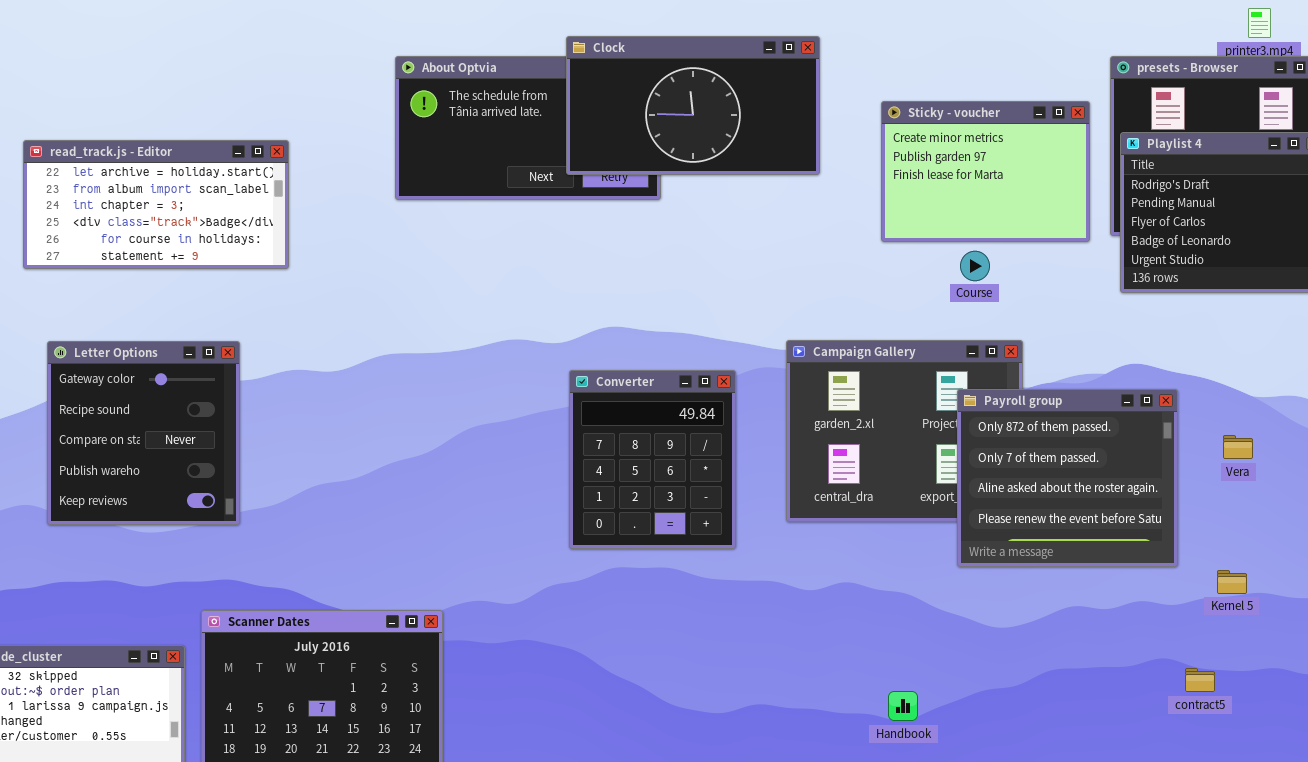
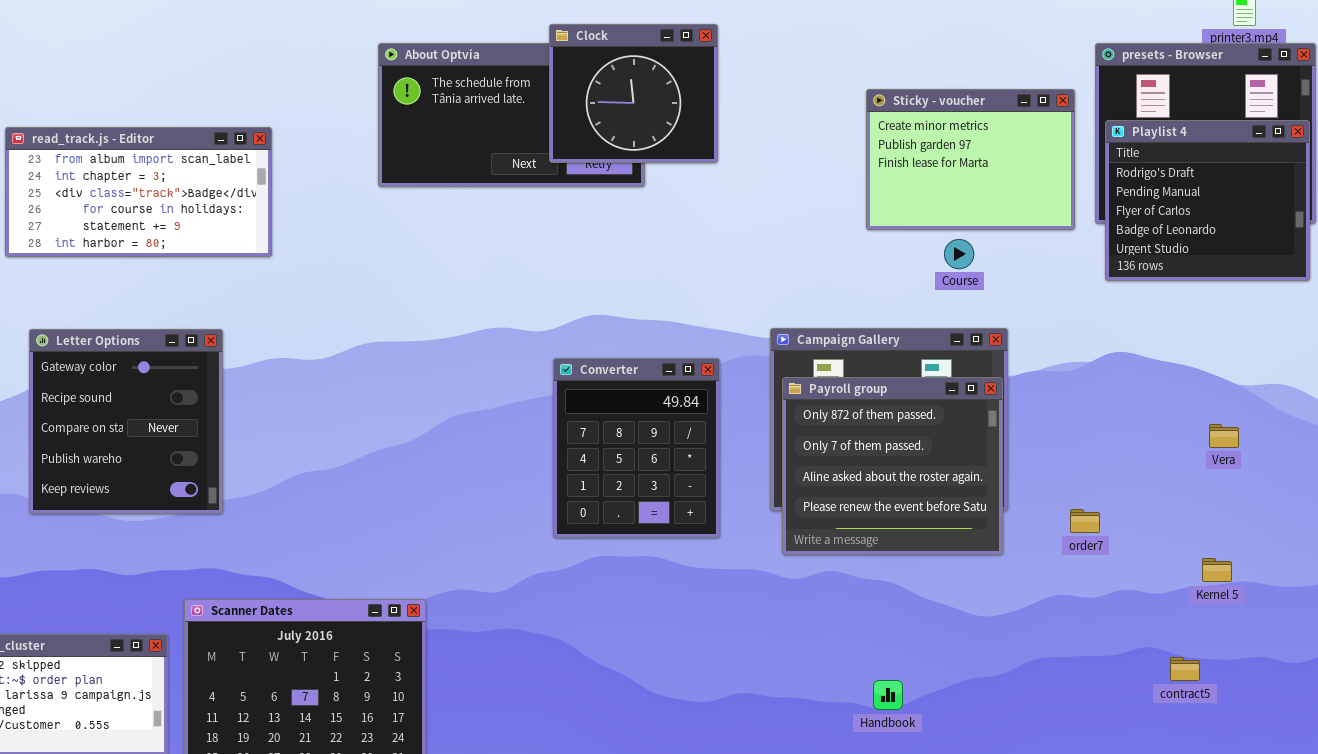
Clock: [566,36,820,175] -> [549,24,718,163], resized
read_track.js - Editor: [23,140,289,269] -> [5,127,272,257], scrolled down 1 row
Payroll group: [957,389,1178,567] -> [782,377,1003,555], moved

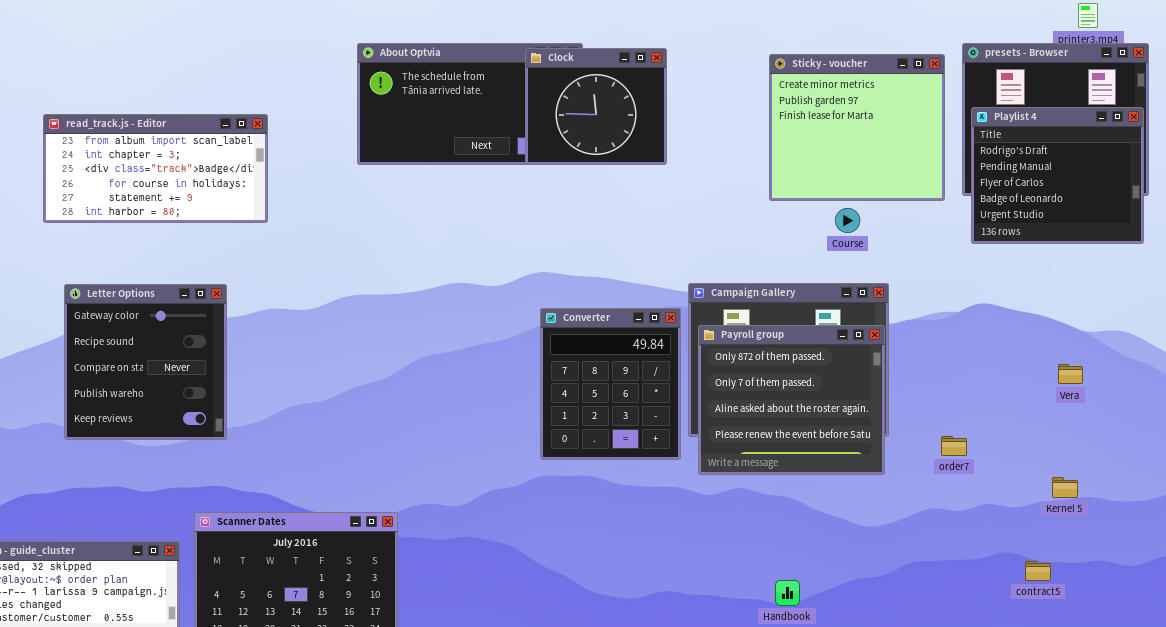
Clock: [549,24,718,163] -> [525,48,667,165], moved
Sticky - voucher: [866,89,1075,230] -> [769,54,945,201], resized
Converter: [553,358,720,538] -> [540,308,681,460], moved

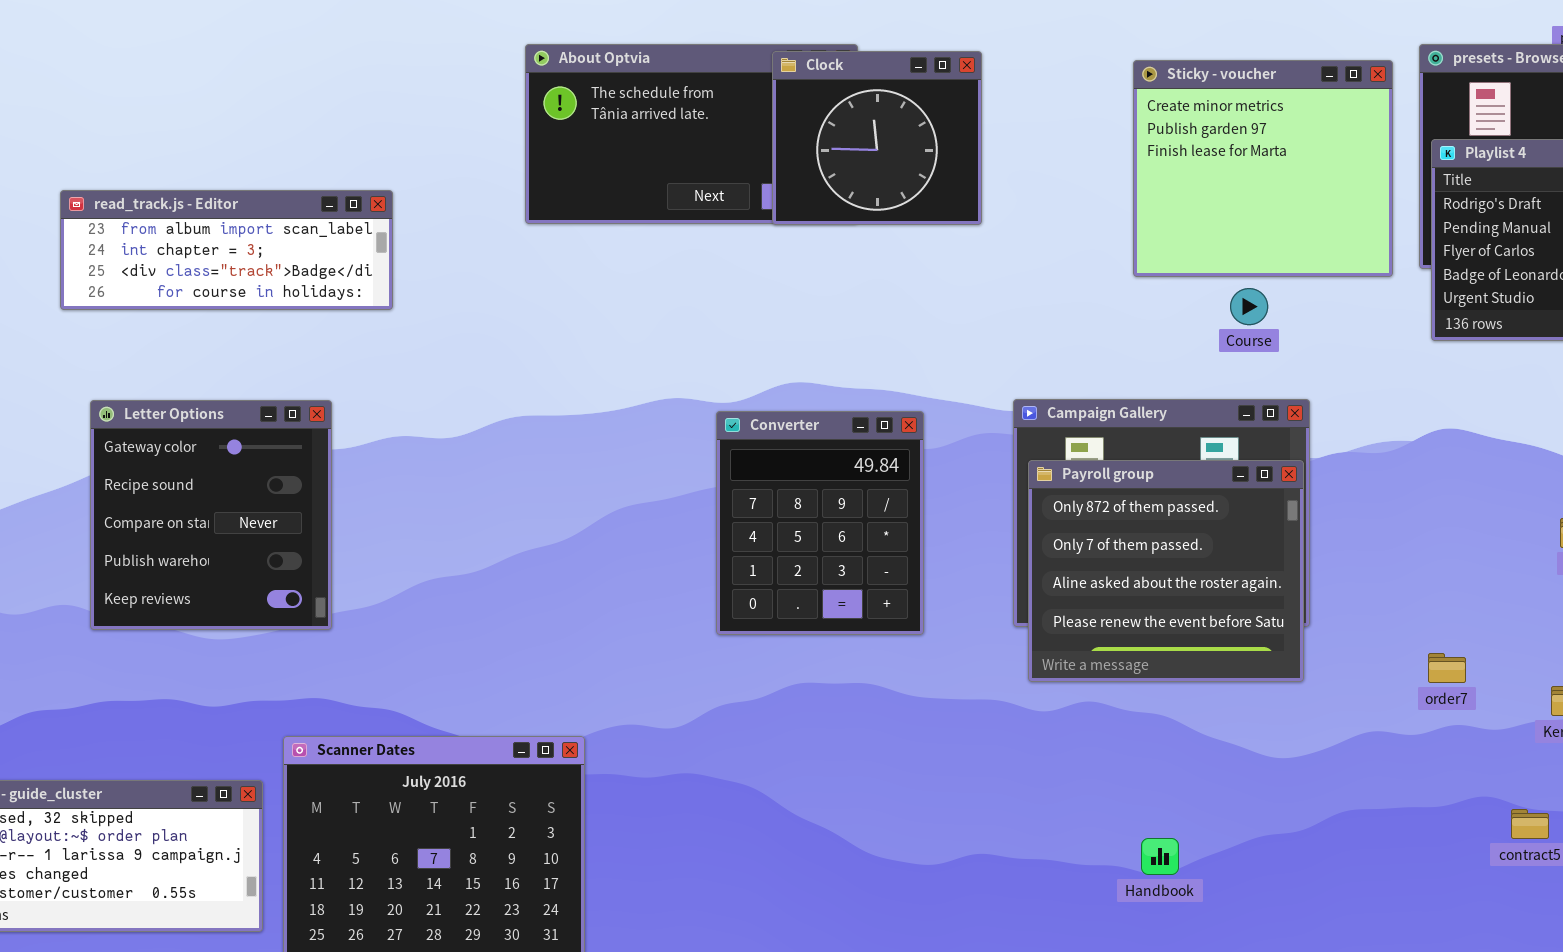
read_track.js - Editor: [43,114,268,223] -> [60,190,393,310], resized
Converter: [540,308,681,460] -> [716,411,924,635], moved
order7: [941,436,967,456] -> [1428,653,1466,683], moved

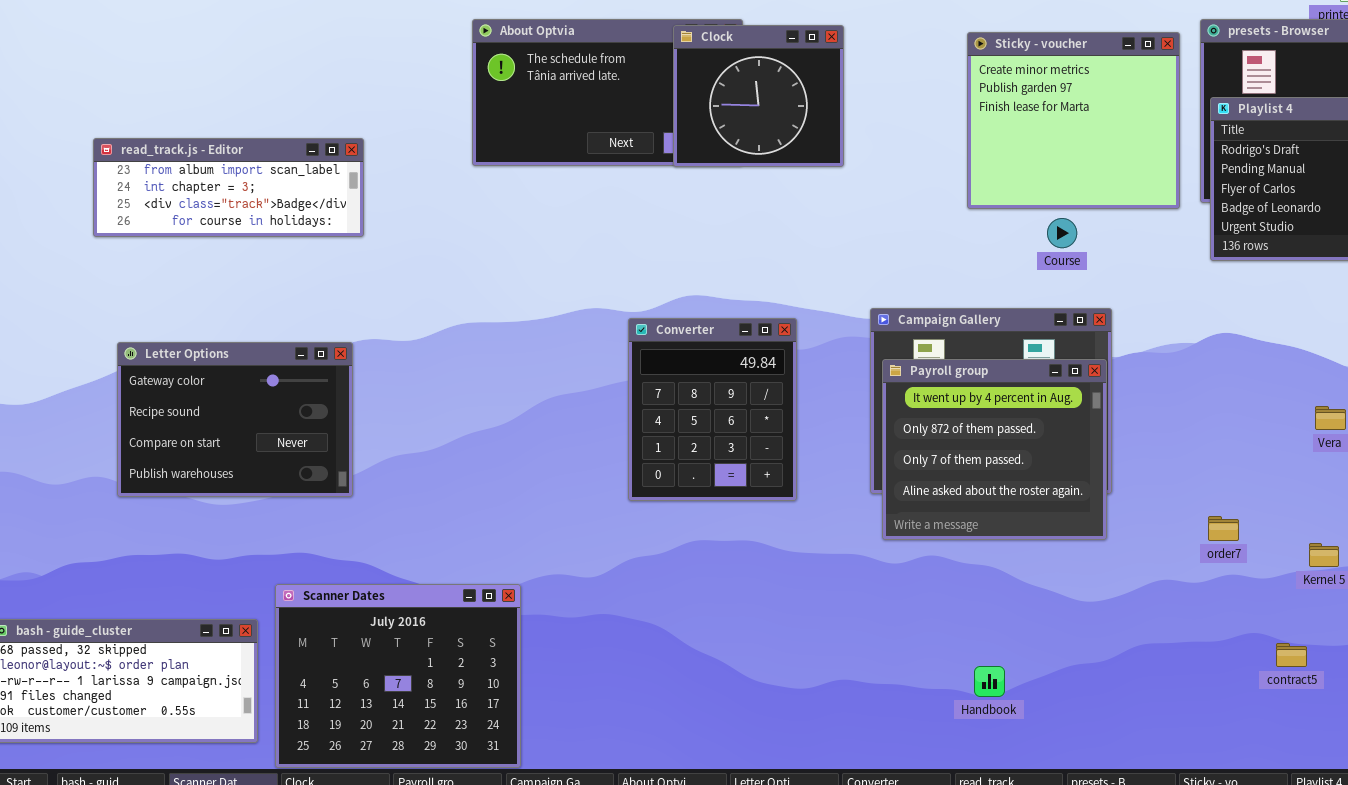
Letter Options: [90,400,332,630] -> [117,342,353,497], resized
Payroll group: [1028,460,1304,682] -> [882,359,1107,540], scrolled up 1 row

